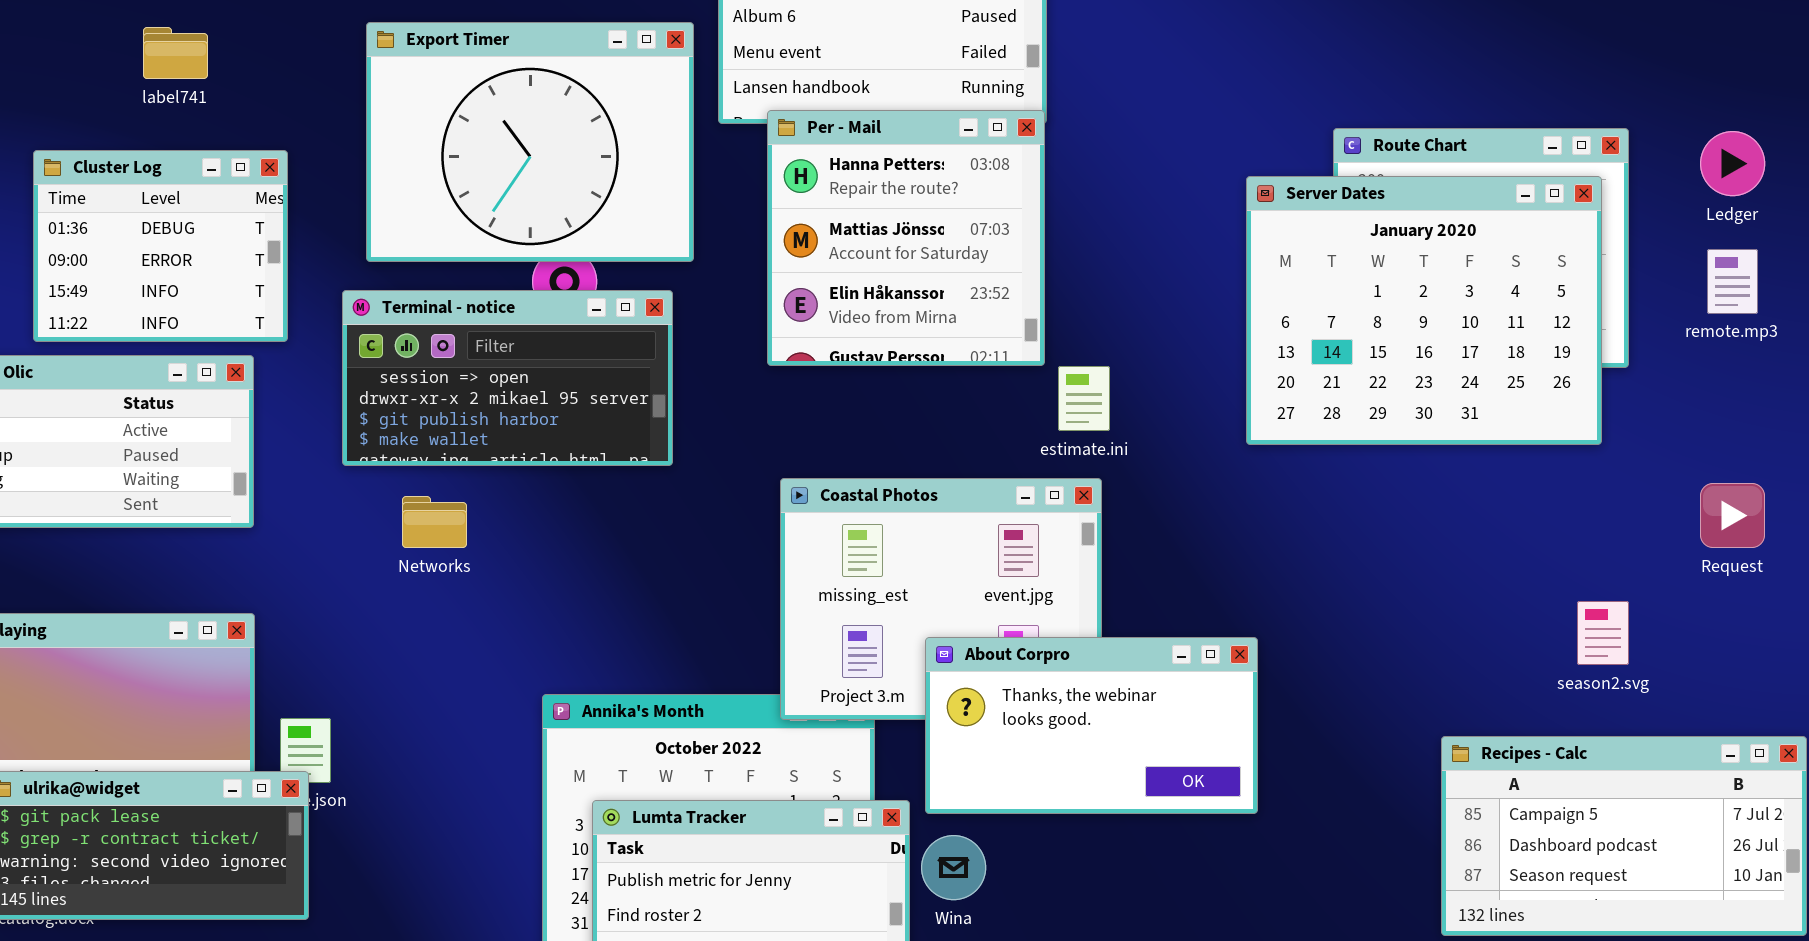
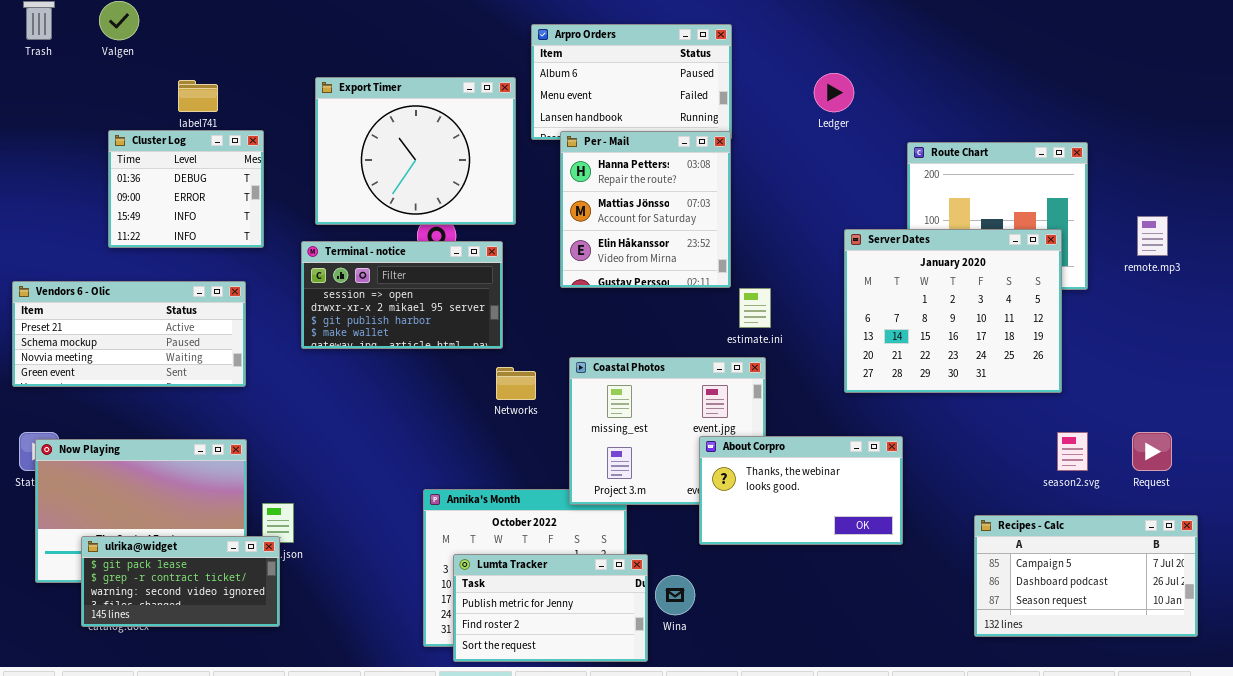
Ledger: [1700,131,1765,196] -> [814,73,854,112], moved
Cluster Log: [33,150,288,342] -> [108,130,264,248], moved
Server Dates: [1246,176,1602,445] -> [844,229,1062,393], moved
Request: [1700,483,1765,548] -> [1132,432,1172,471], moved
Networks: [402,496,467,548] -> [496,367,536,400], moved
About Corpro: [925,637,1258,814] -> [699,436,903,545], moved

